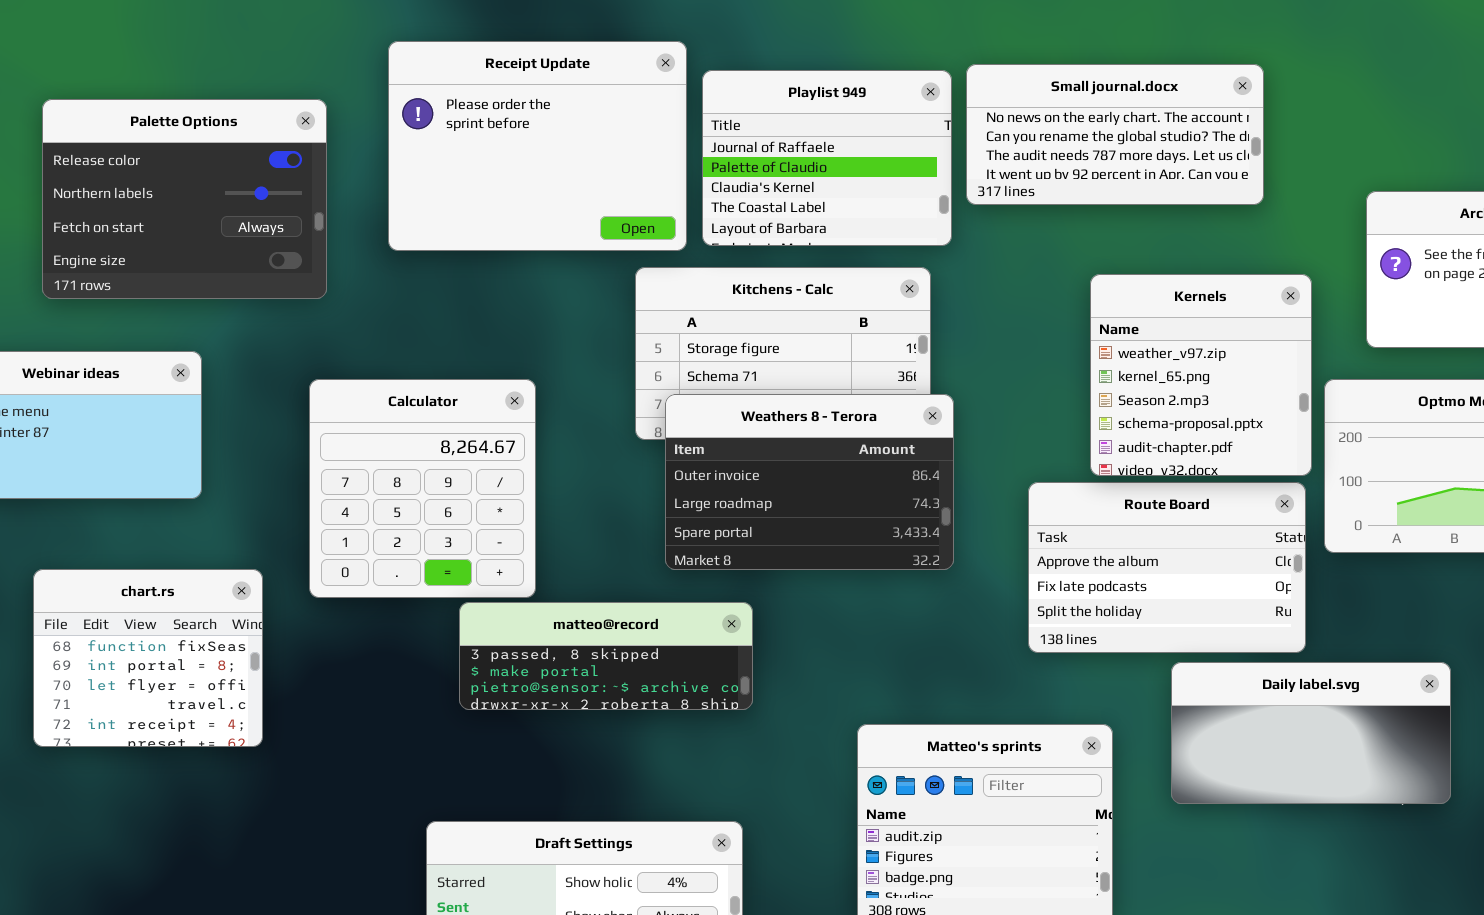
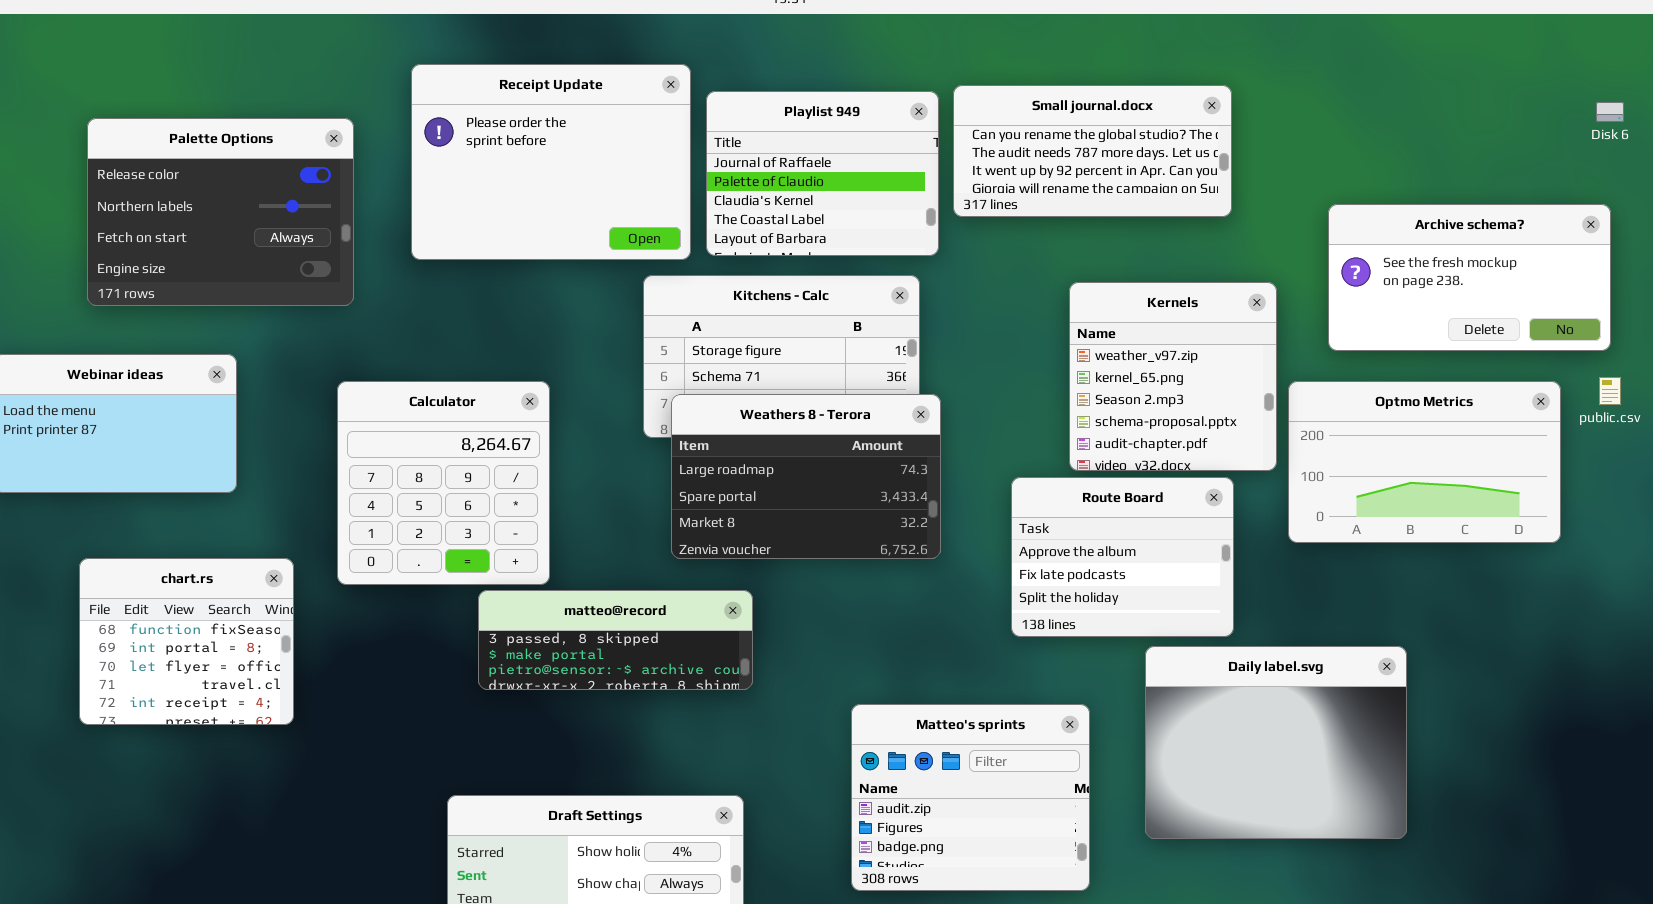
Small journal.docx: [966,64,1264,205] -> [953,85,1232,217], scrolled down 1 row
Weathers 8 - Terora: [665,394,954,570] -> [671,394,941,559], scrolled down 1 row
Route Board: [1028,482,1306,653] -> [1011,477,1234,637], resized
Daily label.svg: [1171,662,1451,804] -> [1145,646,1407,839], resized

